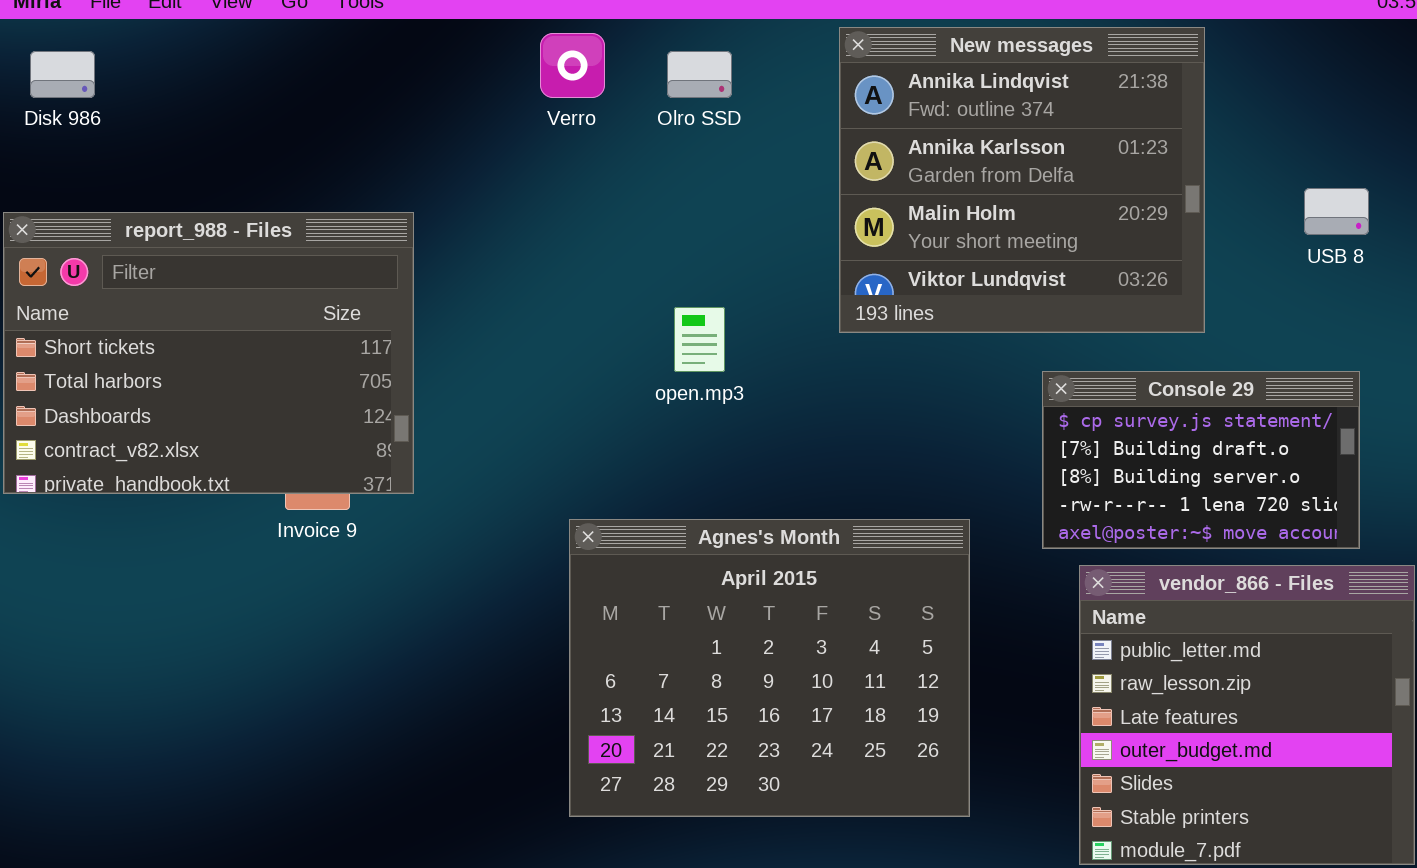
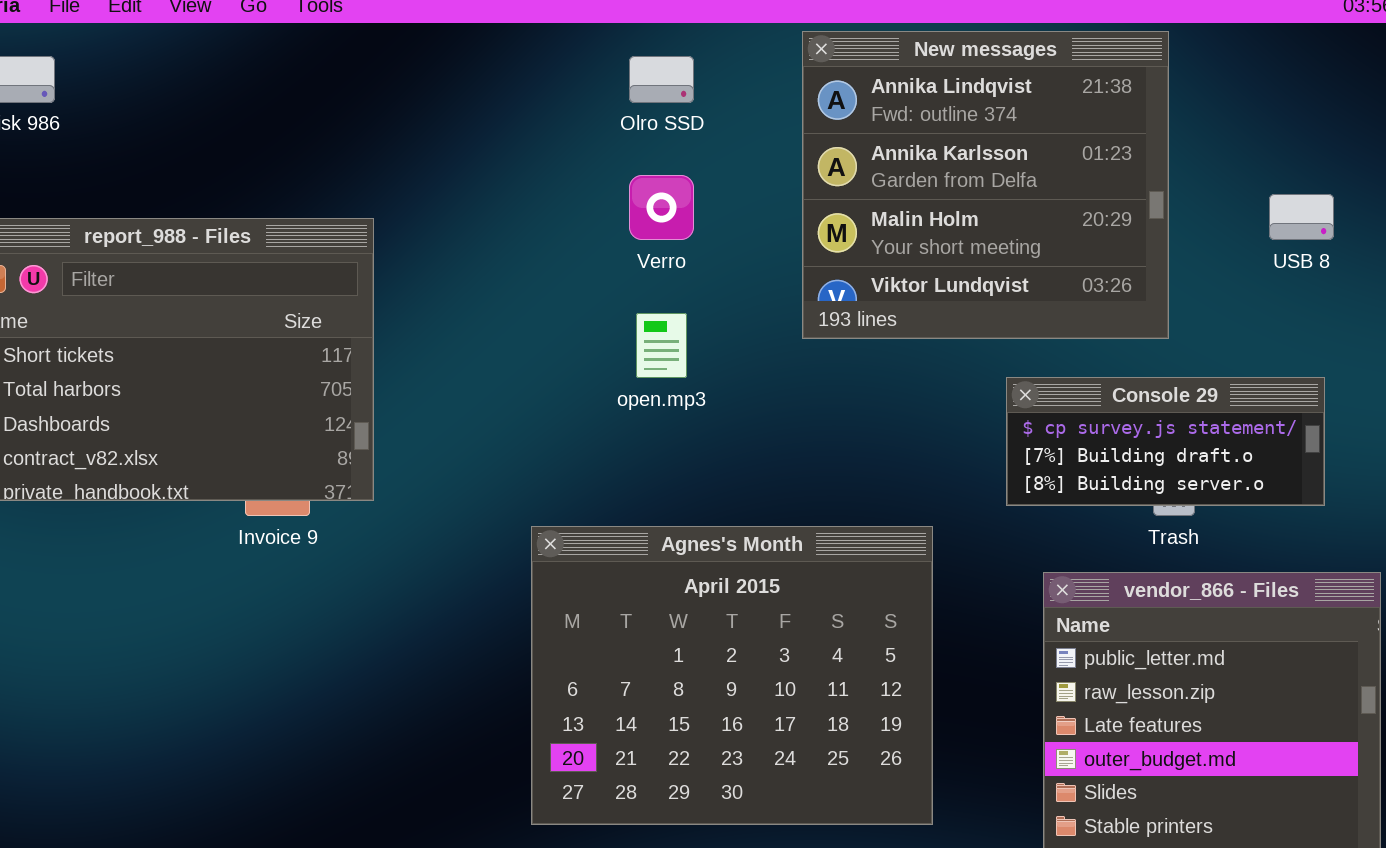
Verro: [540,33,605,98] -> [629,175,694,240], moved
Console 29: [1042,371,1360,549] -> [1006,377,1325,506], resized

